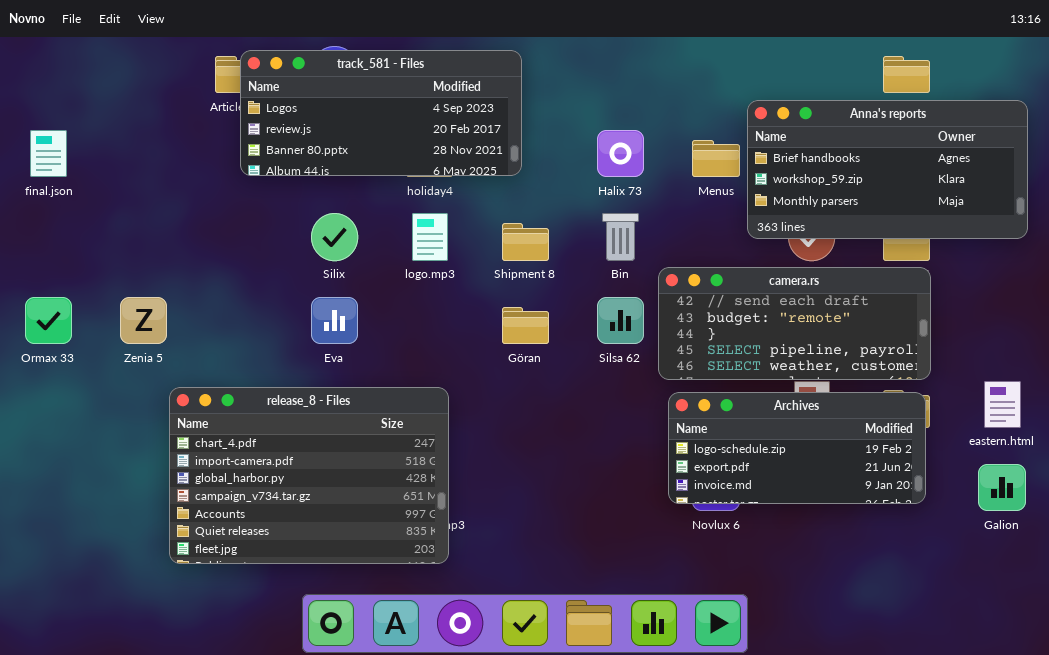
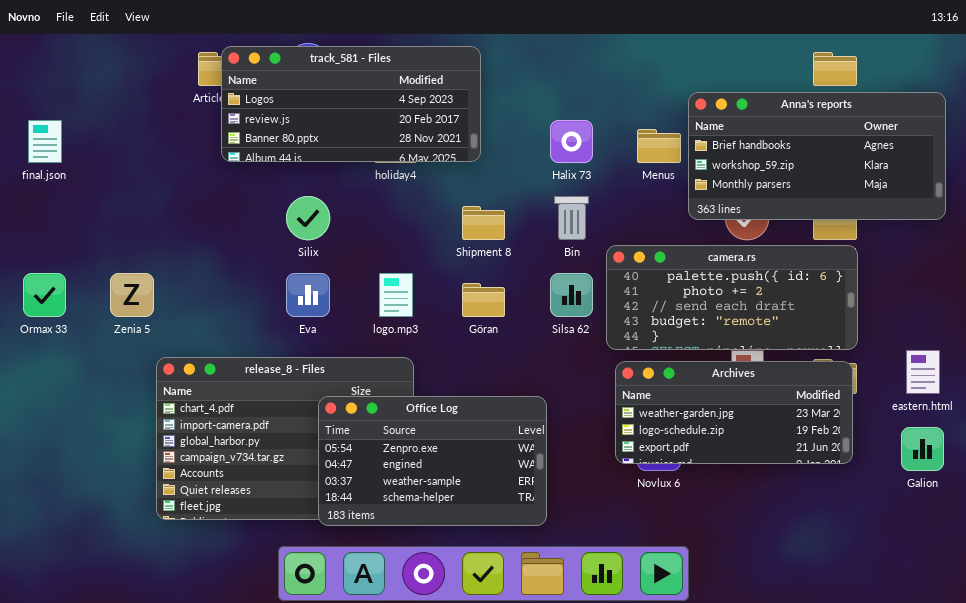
logo.mp3: [412,213,448,261] -> [379,273,413,317], moved
camera.rs: [658,267,931,380] -> [606,245,858,350], scrolled up 2 rows
Archives: [668,392,926,504] -> [615,361,853,464], scrolled up 1 row
Office Log: none -> [318,396,547,526], opened

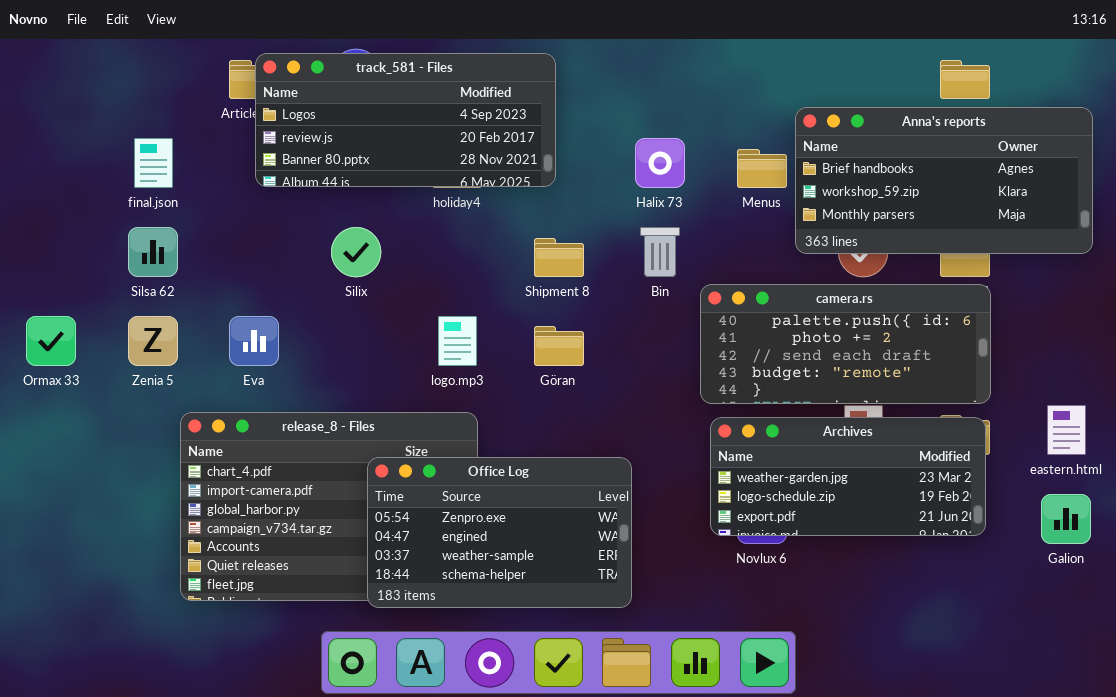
final.json: [28,120,62,163] -> [134,138,173,188], moved
Eva: [286,273,330,317] -> [229,316,279,366], moved
Silsa 62: [550,273,593,317] -> [128,227,178,277], moved

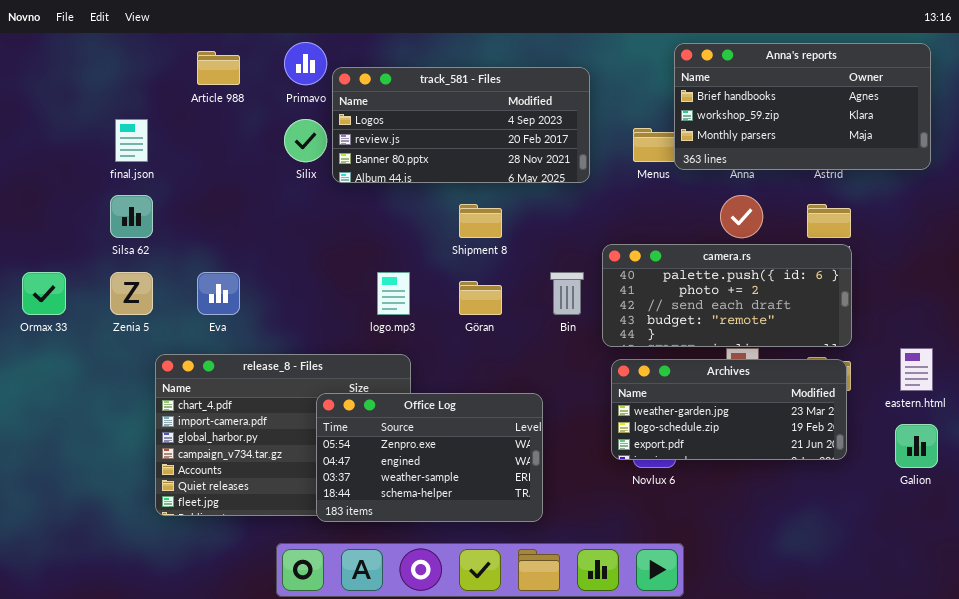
track_581 - Files: [255,53,556,187] -> [332,67,590,183], moved
Anna's reports: [795,107,1093,254] -> [674,43,931,170], moved
Silix: [331,227,381,277] -> [284,119,327,162], moved
Bin: [640,227,680,277] -> [550,272,584,315], moved

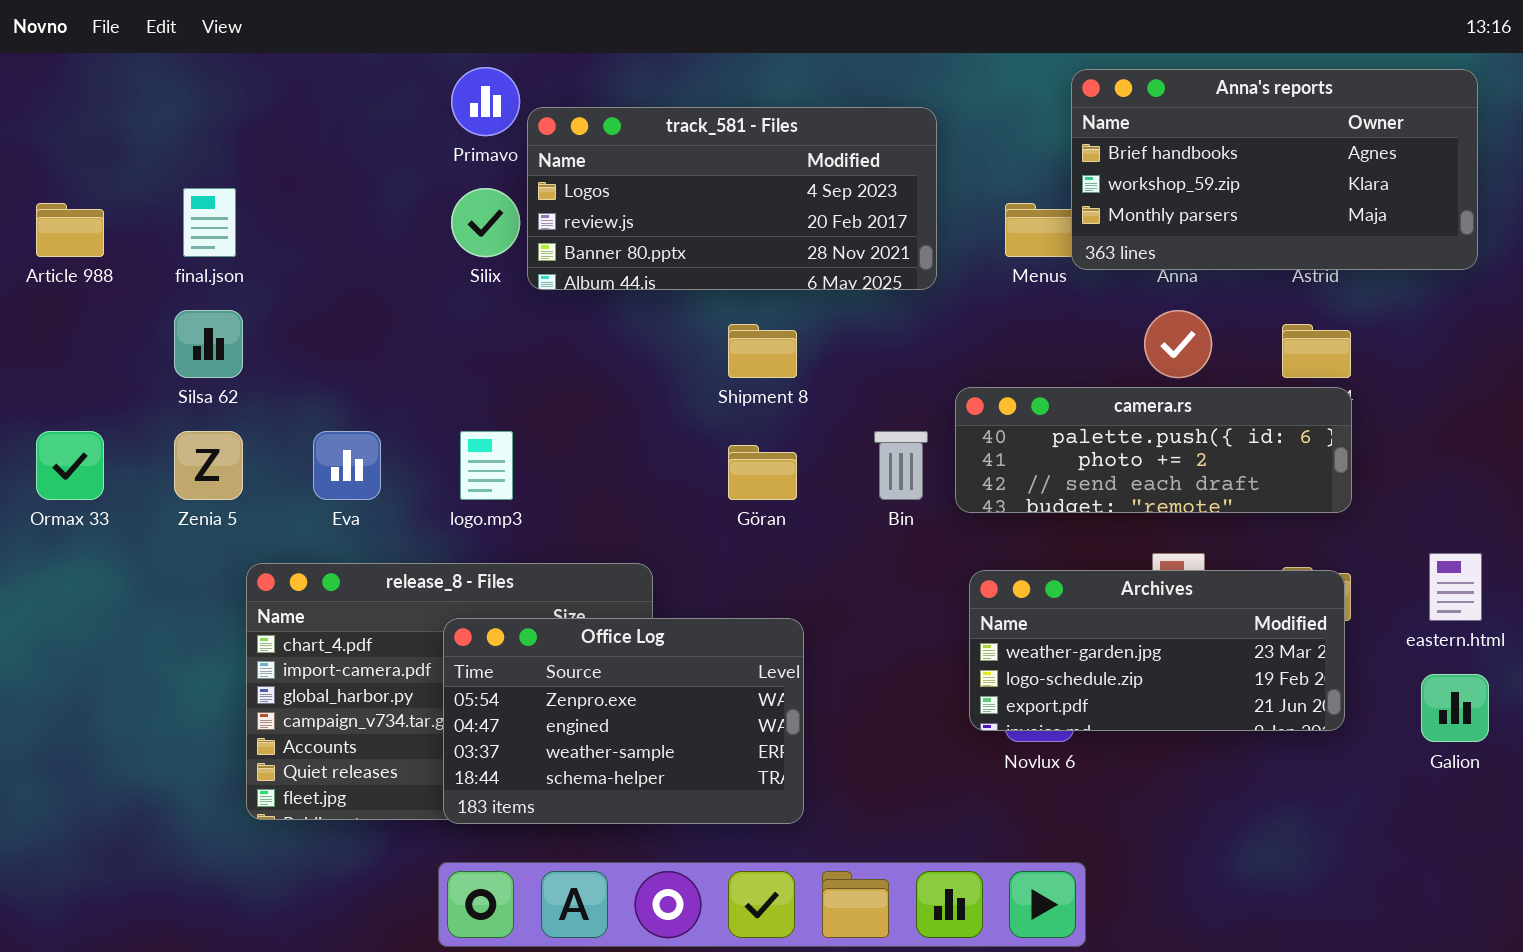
Article 988: [197,51,240,85] -> [36,203,104,257], moved
camera.rs: [602,244,852,347] -> [955,387,1352,513], resized
logo.mp3: [377,272,410,315] -> [460,431,513,500], moved
Office Log: [316,393,543,522] -> [443,618,804,824], moved

